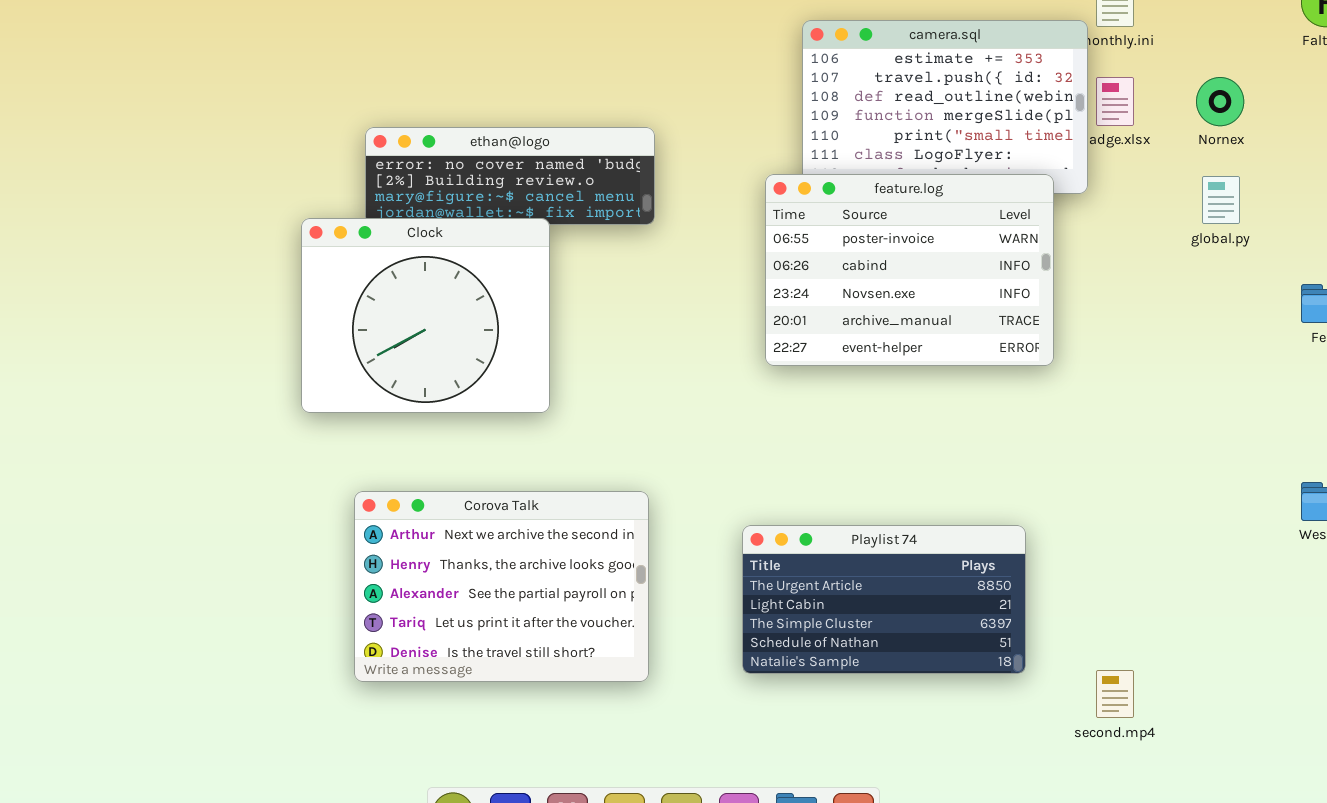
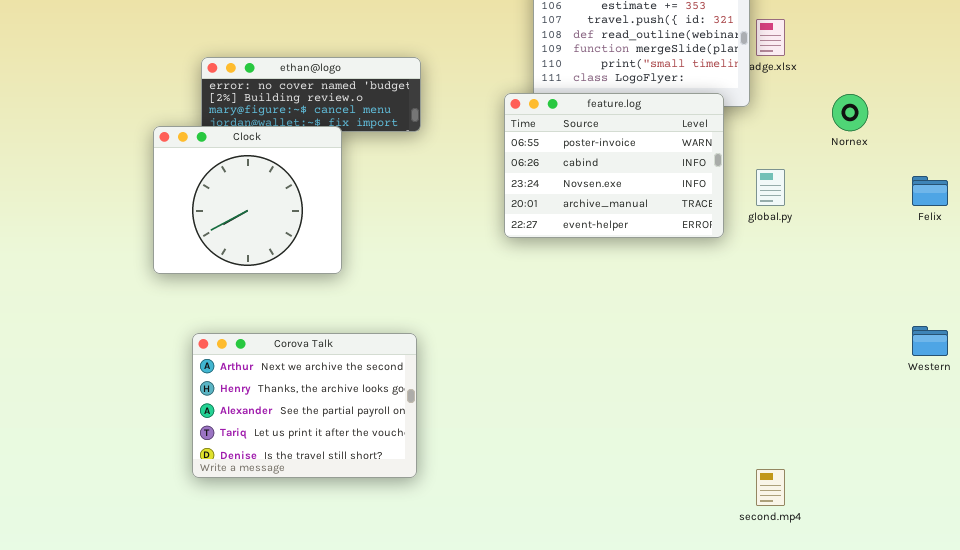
Nornex: [1196,77,1244,126] -> [832,94,868,131], moved
global.py: [1202,176,1240,224] -> [756,169,785,206], moved
Playlist 74: [742,525,1026,674] -> none, closed

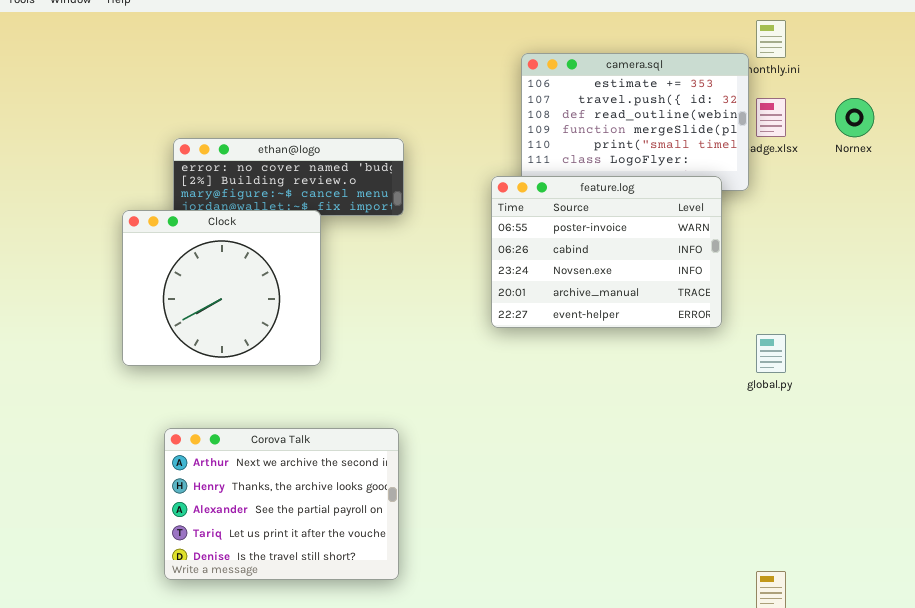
Nornex: [832,94,868,131] -> [835,98,874,137], moved
global.py: [756,169,785,206] -> [756,334,786,373], moved

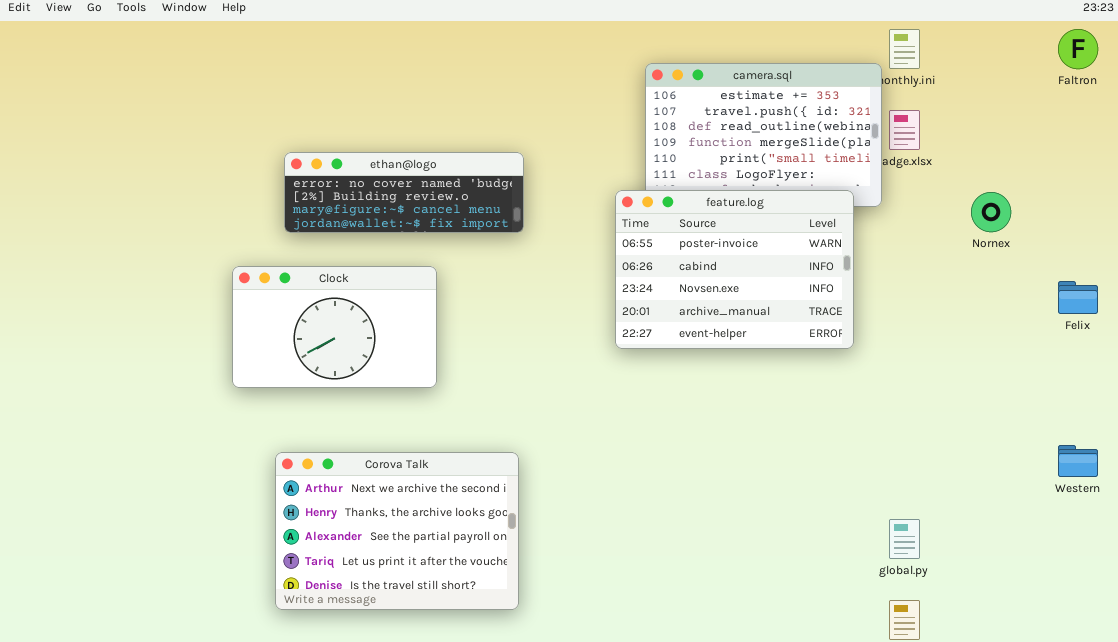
Nornex: [835,98,874,137] -> [971,192,1011,232], moved
Clock: [122,210,321,366] -> [232,266,437,388], resized
global.py: [756,334,786,373] -> [889,519,920,559], moved

